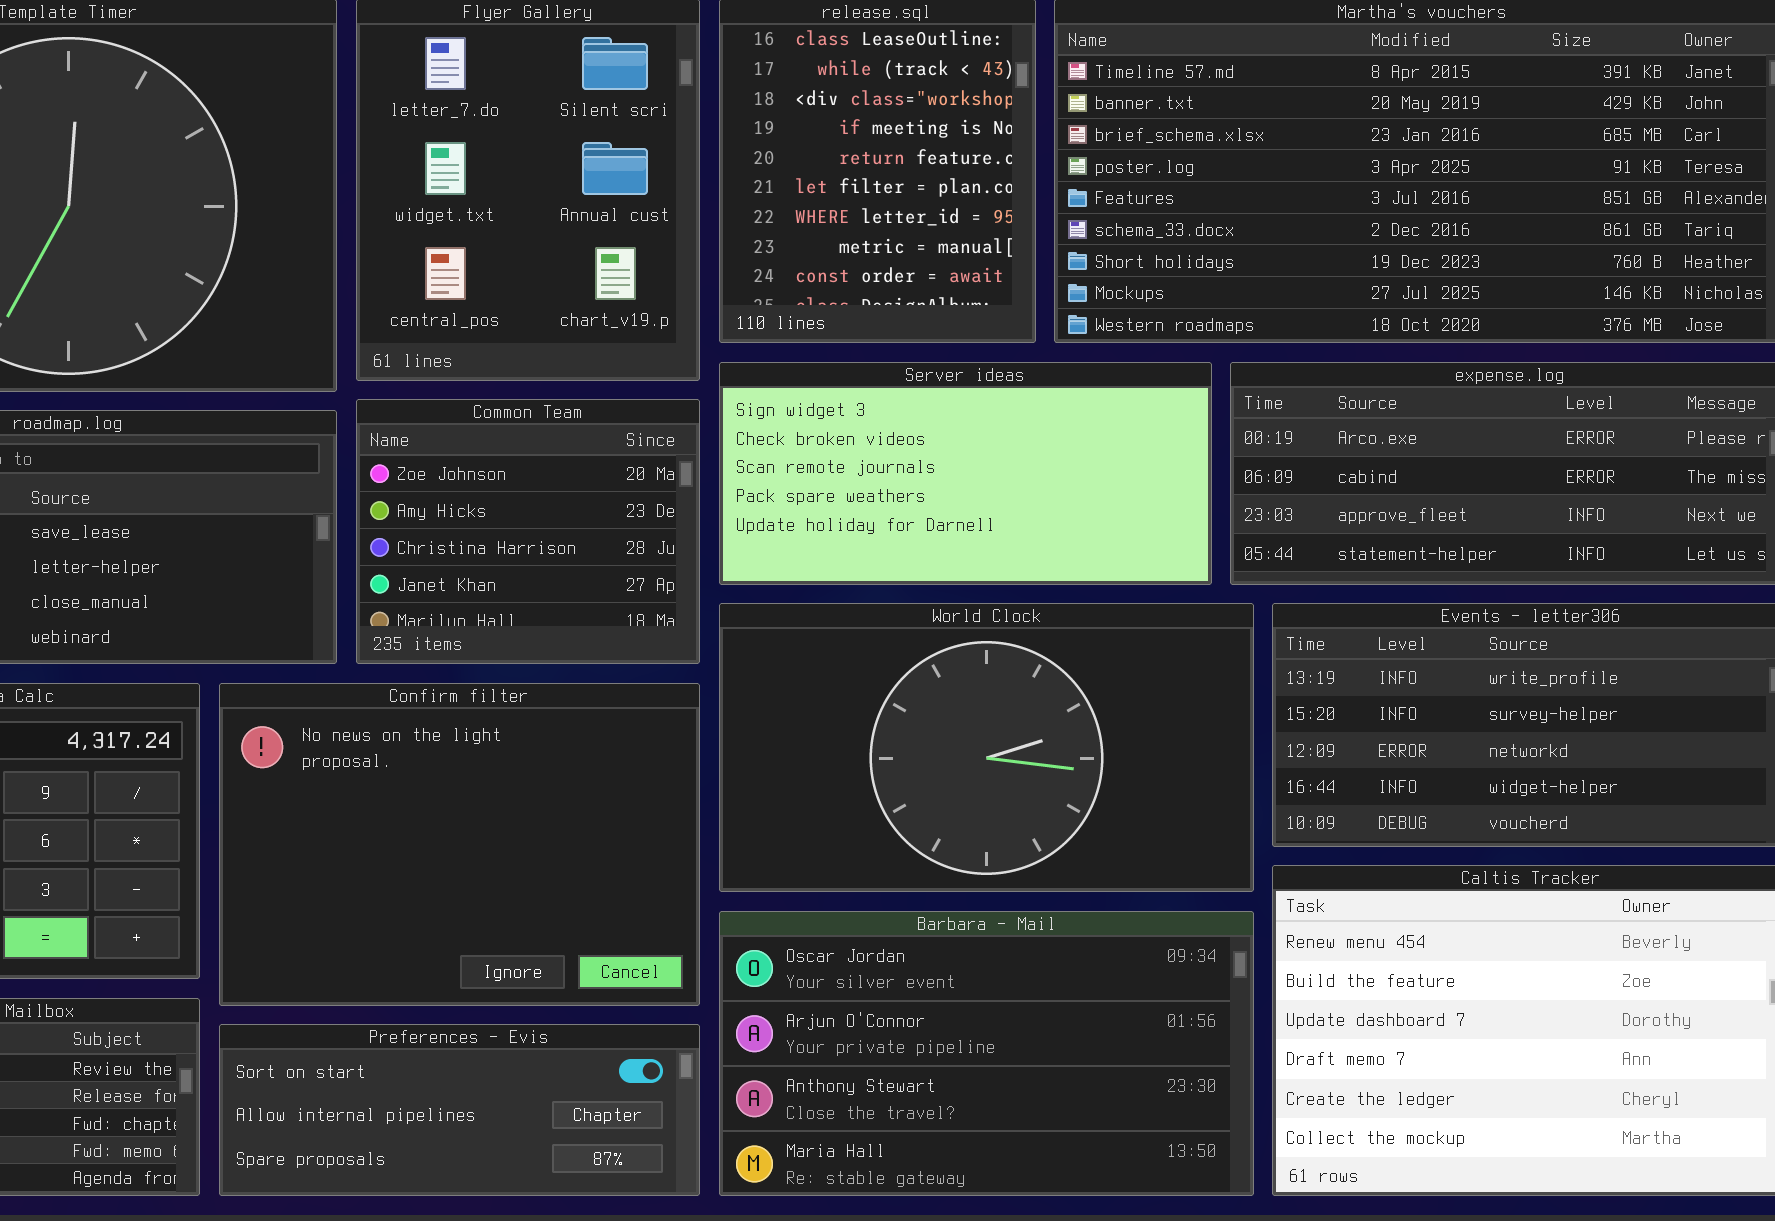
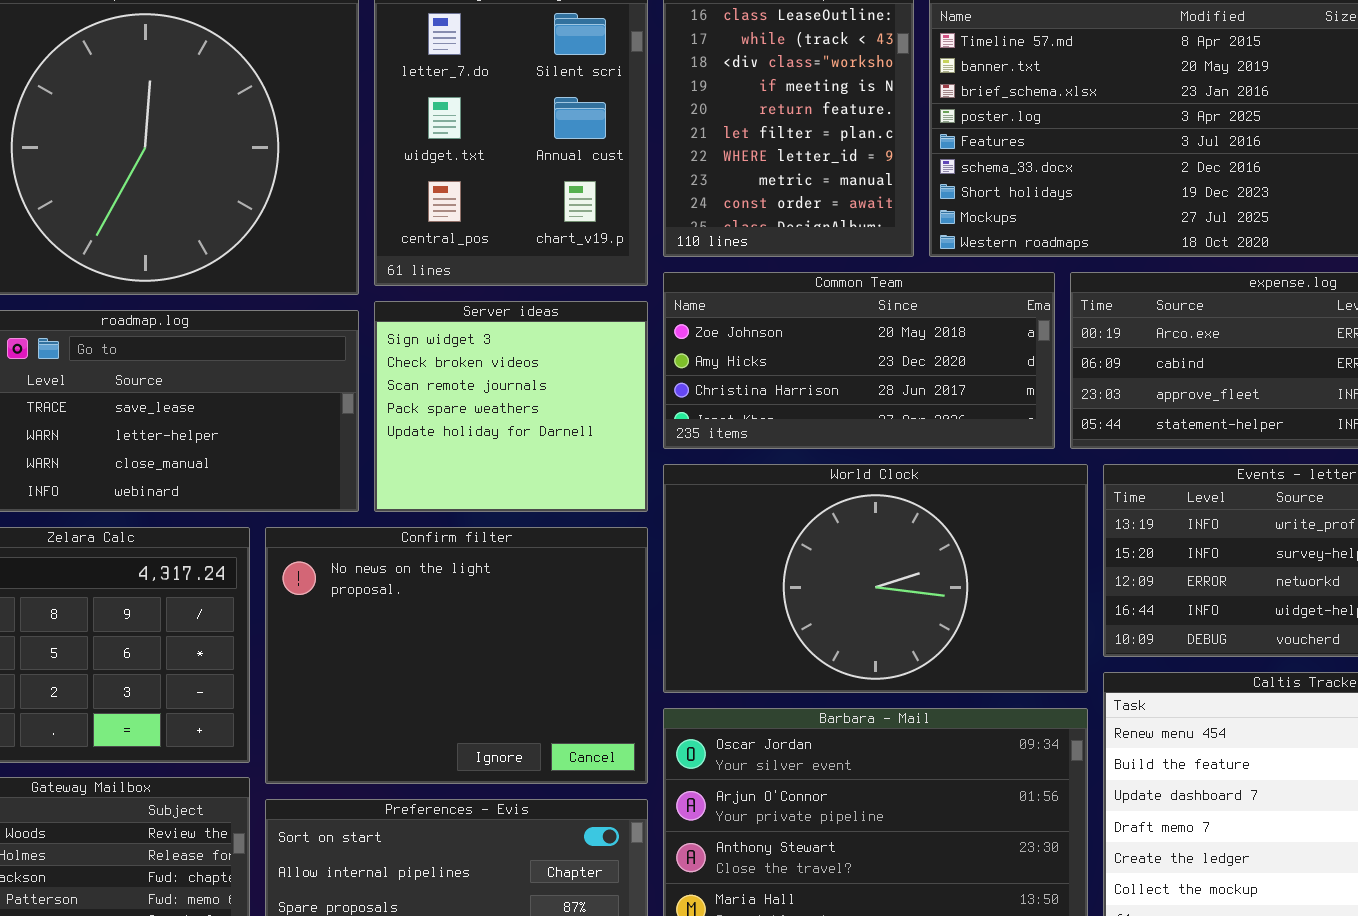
Server ideas: [719,362,1212,585] -> [374,301,648,512], moved, resized
Common Team: [356,399,700,664] -> [663,272,1055,449], moved, resized

